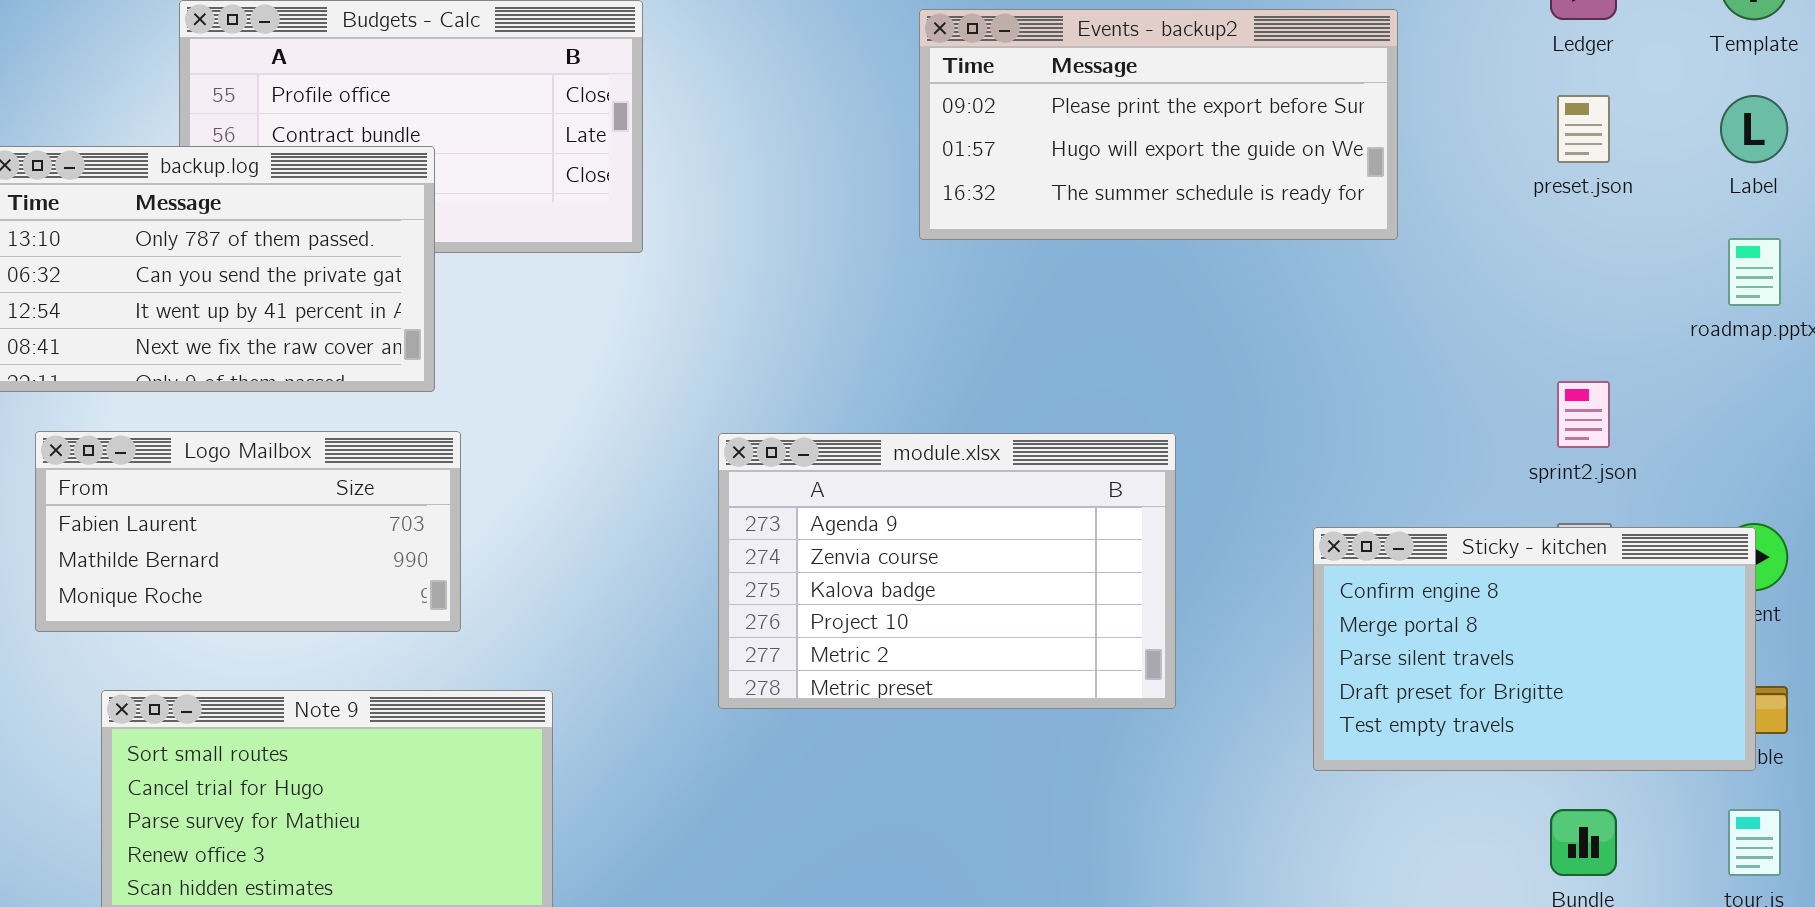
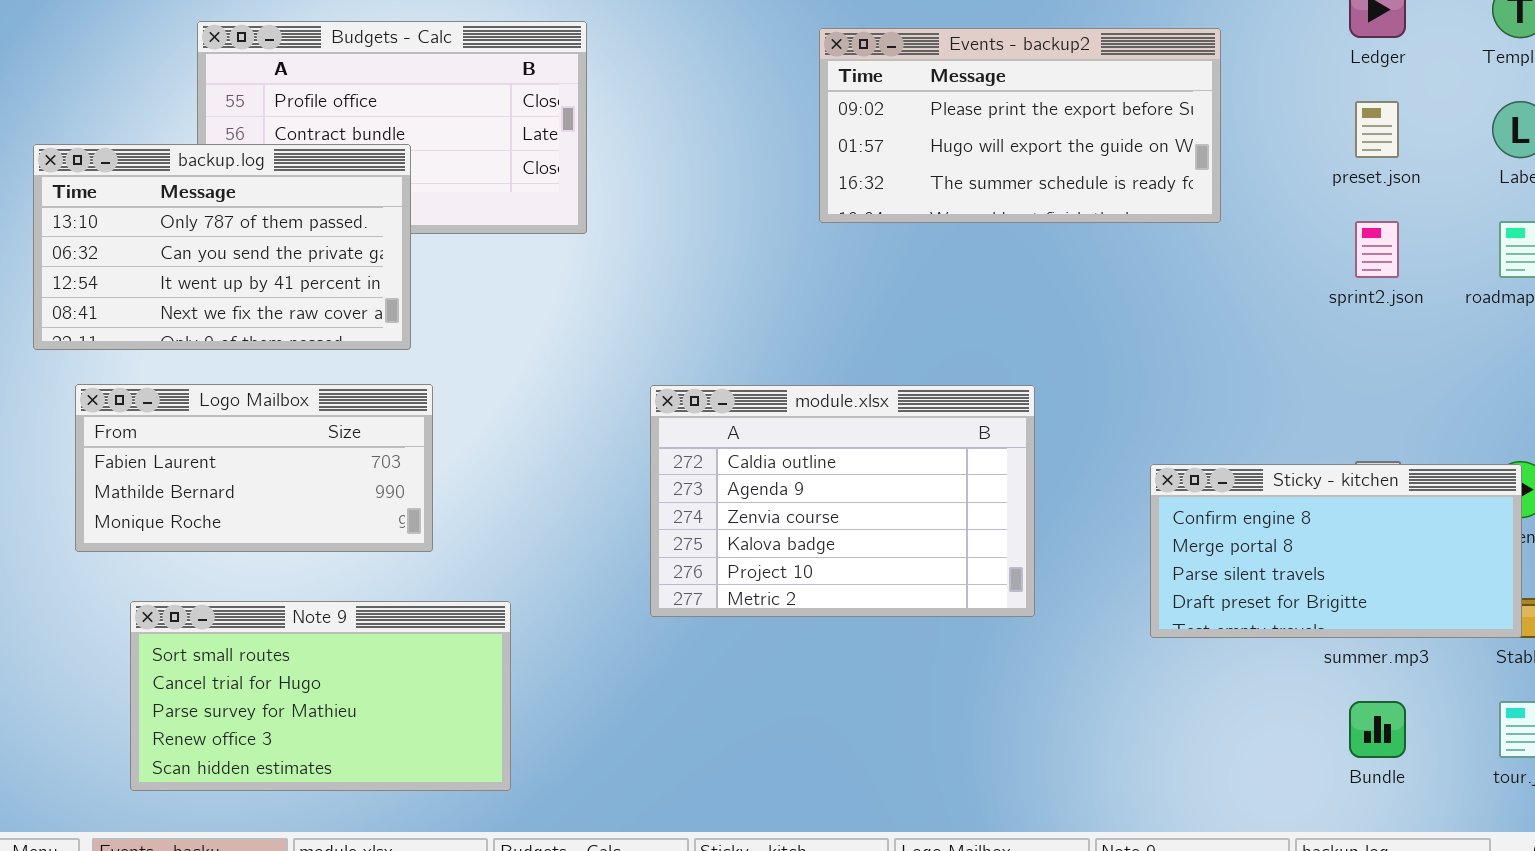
sprint2.json: [1557,381,1610,448] -> [1355,221,1399,278], moved
module.xlsx: [718,433,1176,709] -> [650,385,1035,617], scrolled up 1 row
Sticky - kitchen: [1313,527,1756,771] -> [1150,464,1522,638], resized

